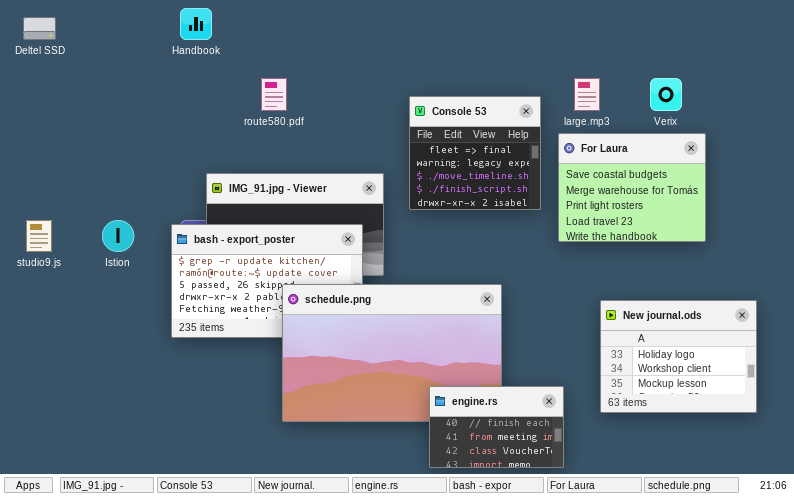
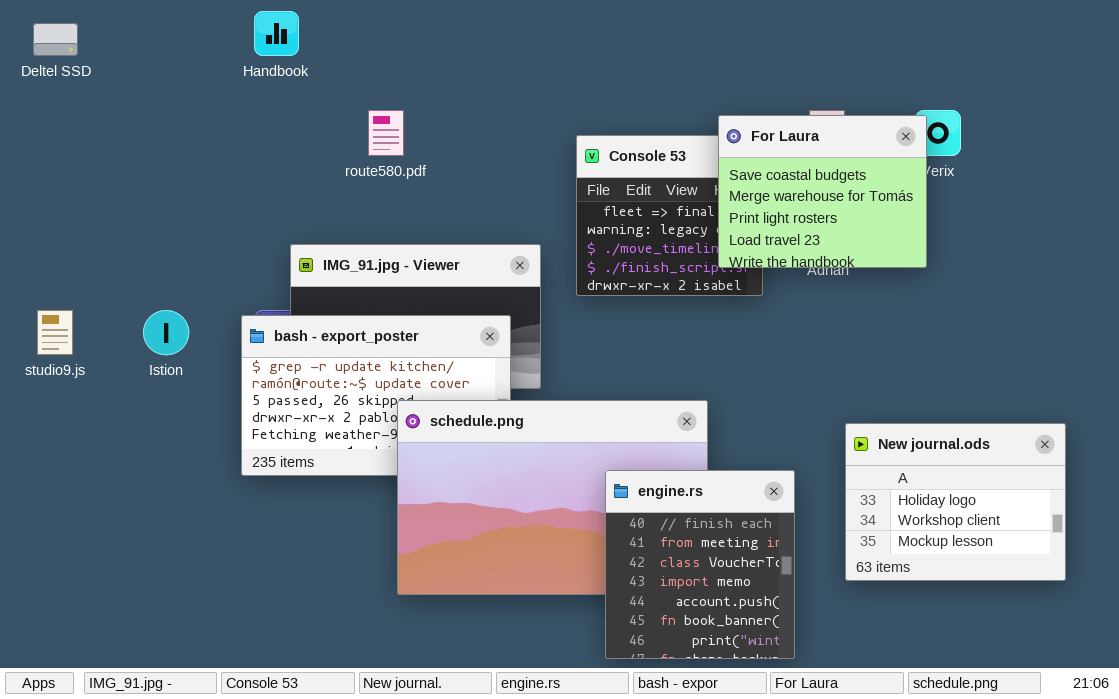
For Laura: [558,133,706,242] -> [718,115,927,268], moved
engine.rs: [429,386,564,468] -> [605,470,795,659], resized

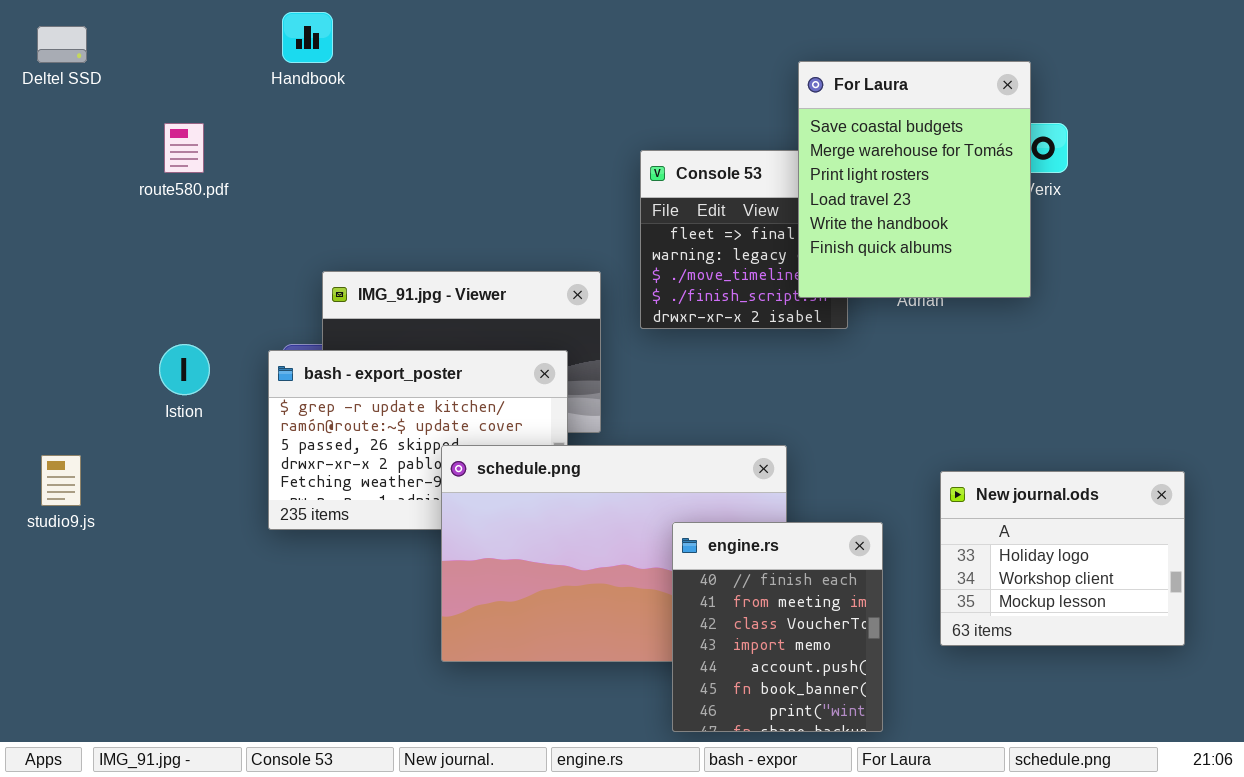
route580.pdf: [368,110,404,156] -> [164,123,204,173], moved
For Laura: [718,115,927,268] -> [798,61,1031,298], resized
studio9.js: [37,310,73,355] -> [41,455,81,506], moved

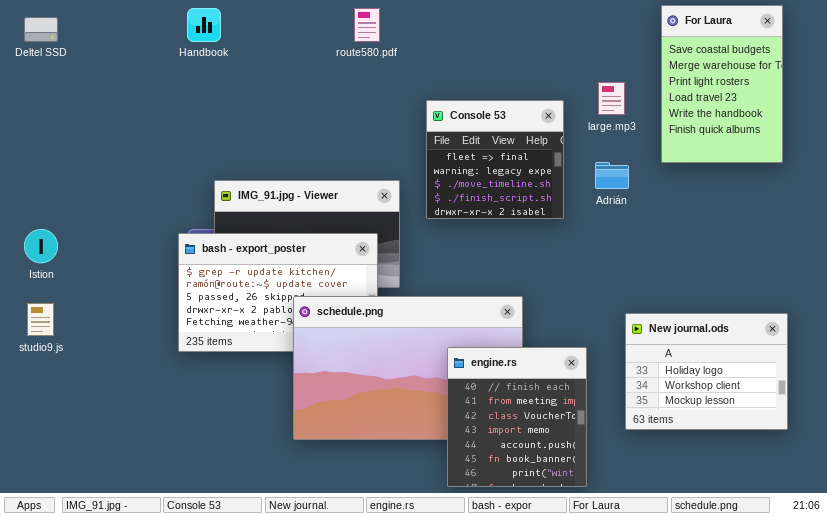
For Laura: [798,61,1031,298] -> [661,5,783,163], moved, resized
route580.pdf: [164,123,204,173] -> [354,8,380,42], moved
Istion: [159,344,210,395] -> [24,229,58,263], moved

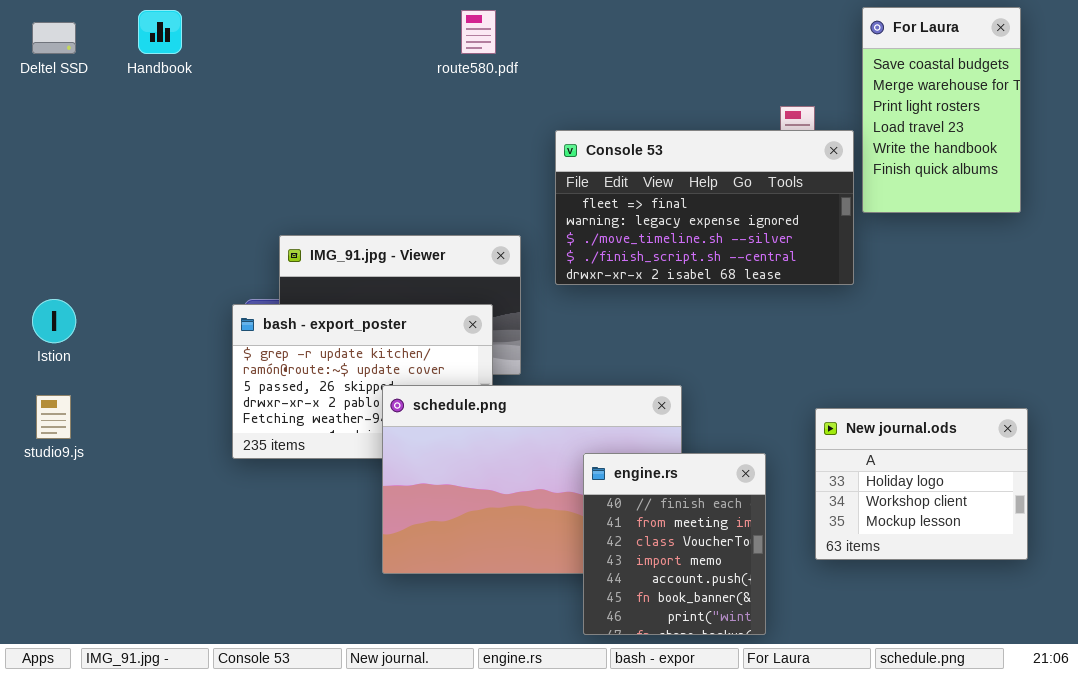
Handbook: [187,8,221,42] -> [138,10,182,54], moved
Console 53: [426,100,564,219] -> [555,130,854,285], resized

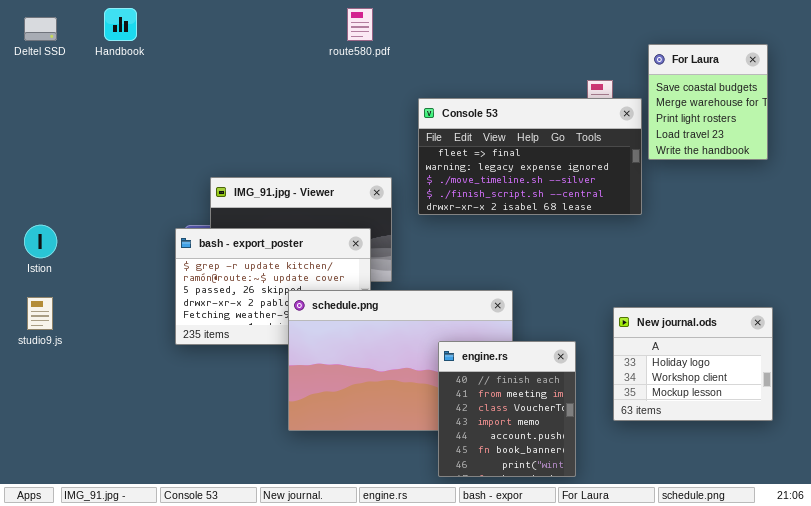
For Laura: [862,7,1021,213] -> [648,44,768,160], resized

